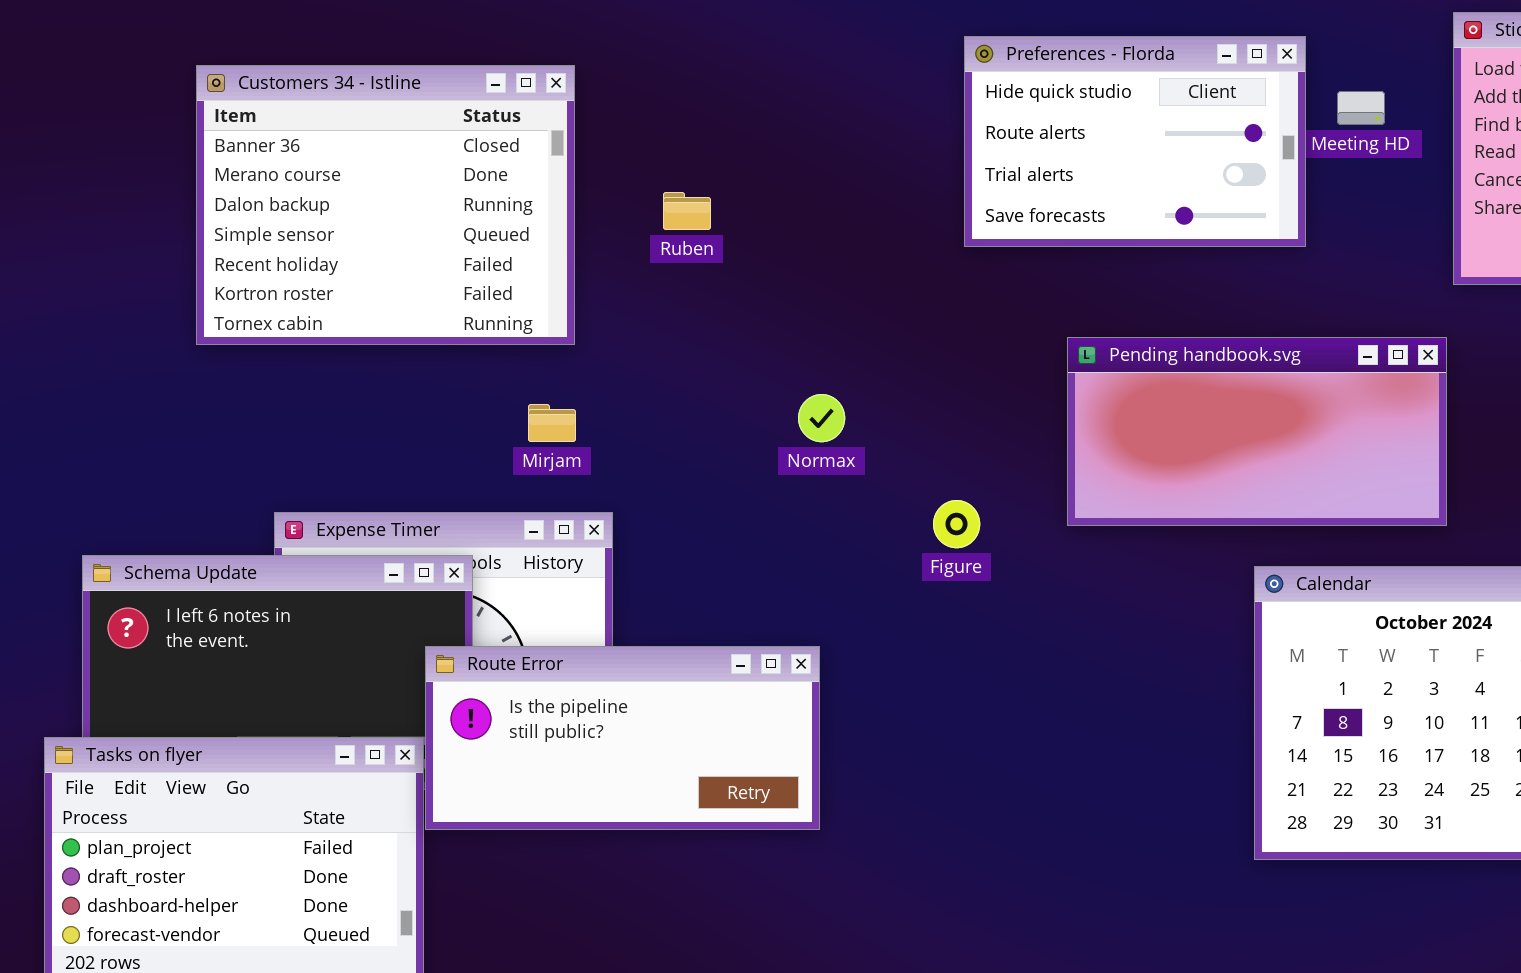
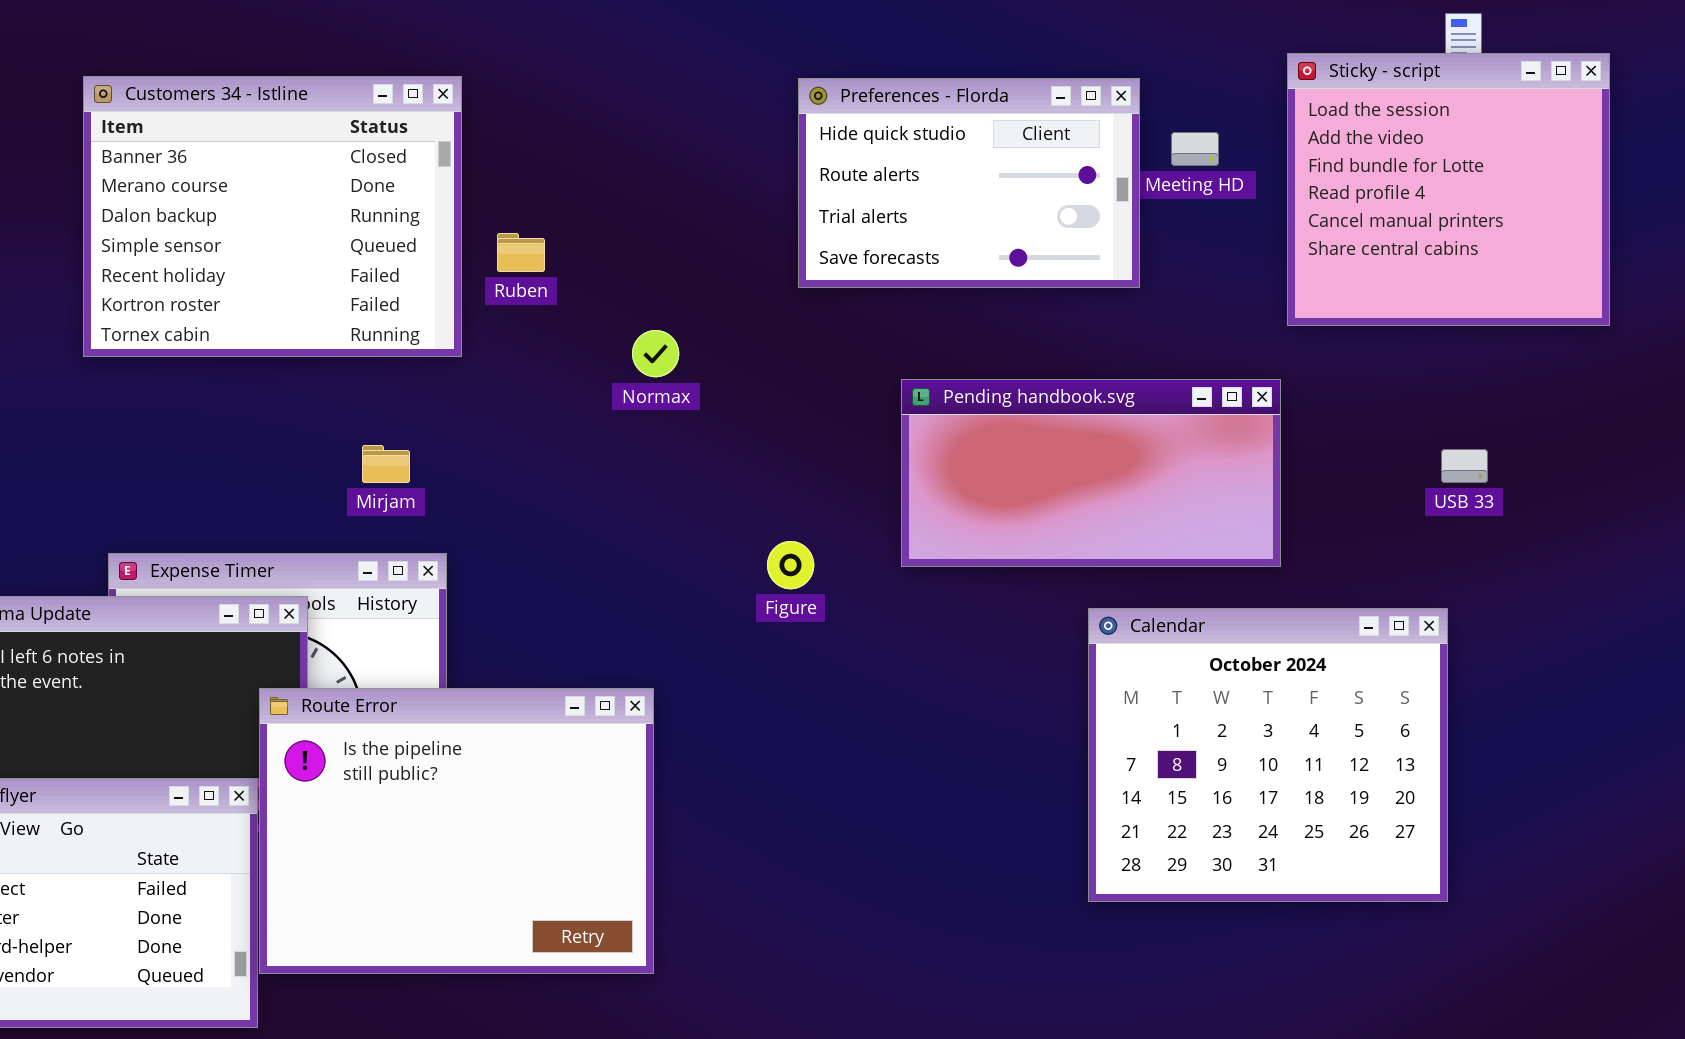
Customers 34 - Istline: [196,65,575,345] -> [83,76,462,357], moved
Normax: [798,394,845,442] -> [632,330,679,377], moved
Route Error: [425,646,820,830] -> [259,688,654,974], resized

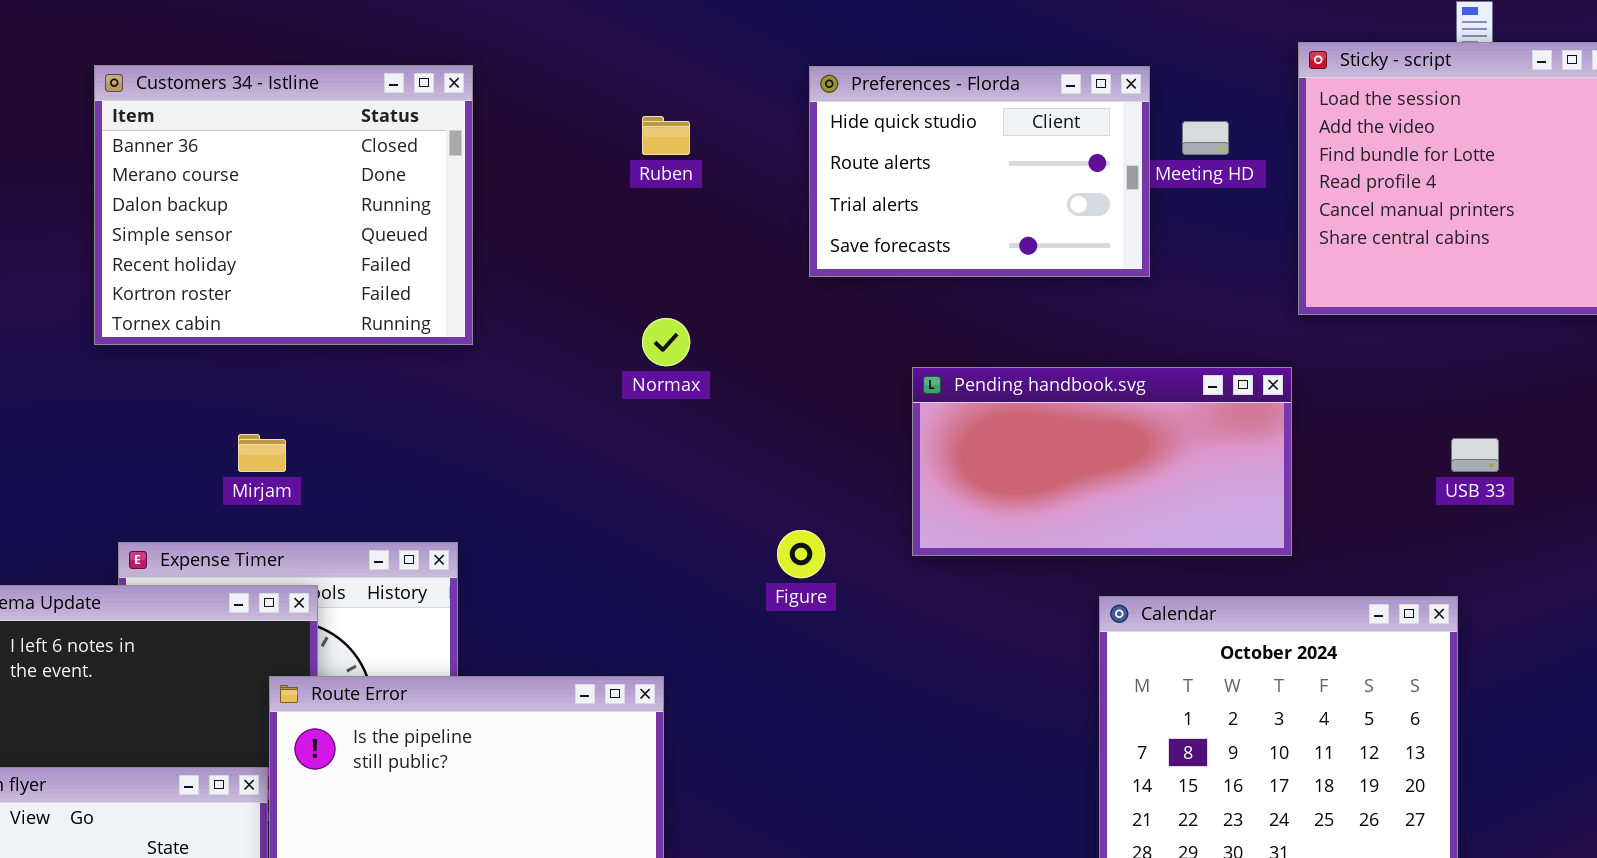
Ruben: [497,233,545,272] -> [642,116,690,155], moved
Mirjam: [362,445,410,483] -> [238,434,286,472], moved

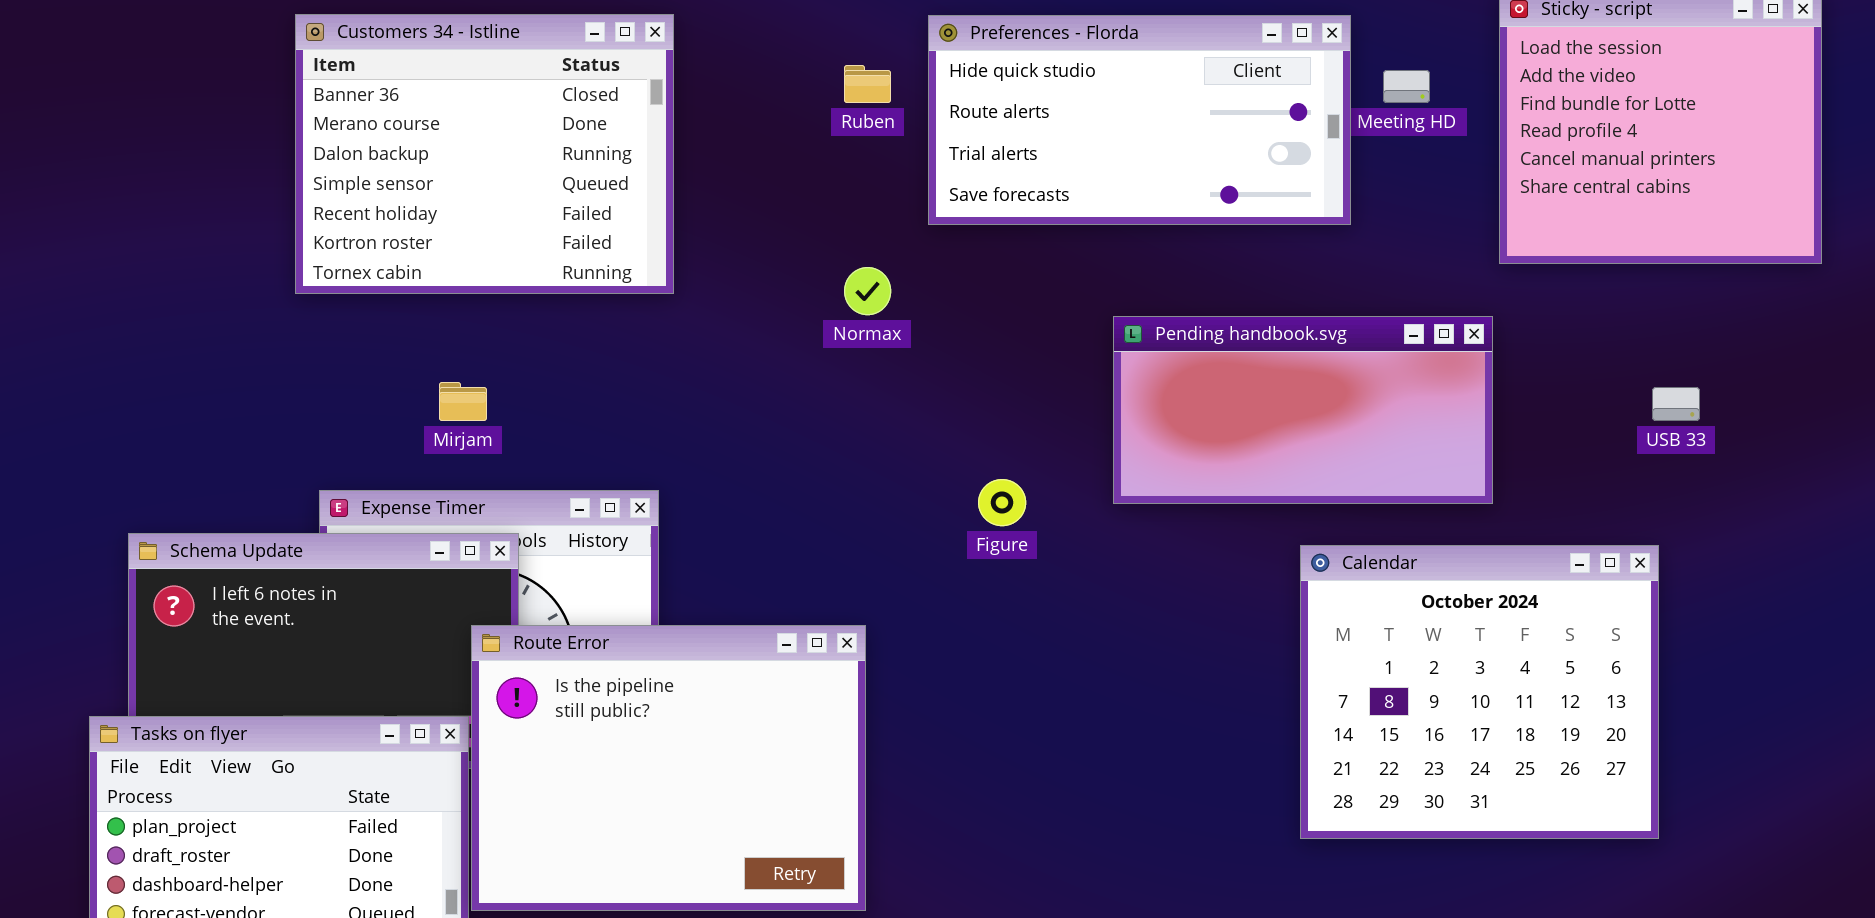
Preferences - Florda: [809,66,1150,277] -> [928,15,1351,225], resized

